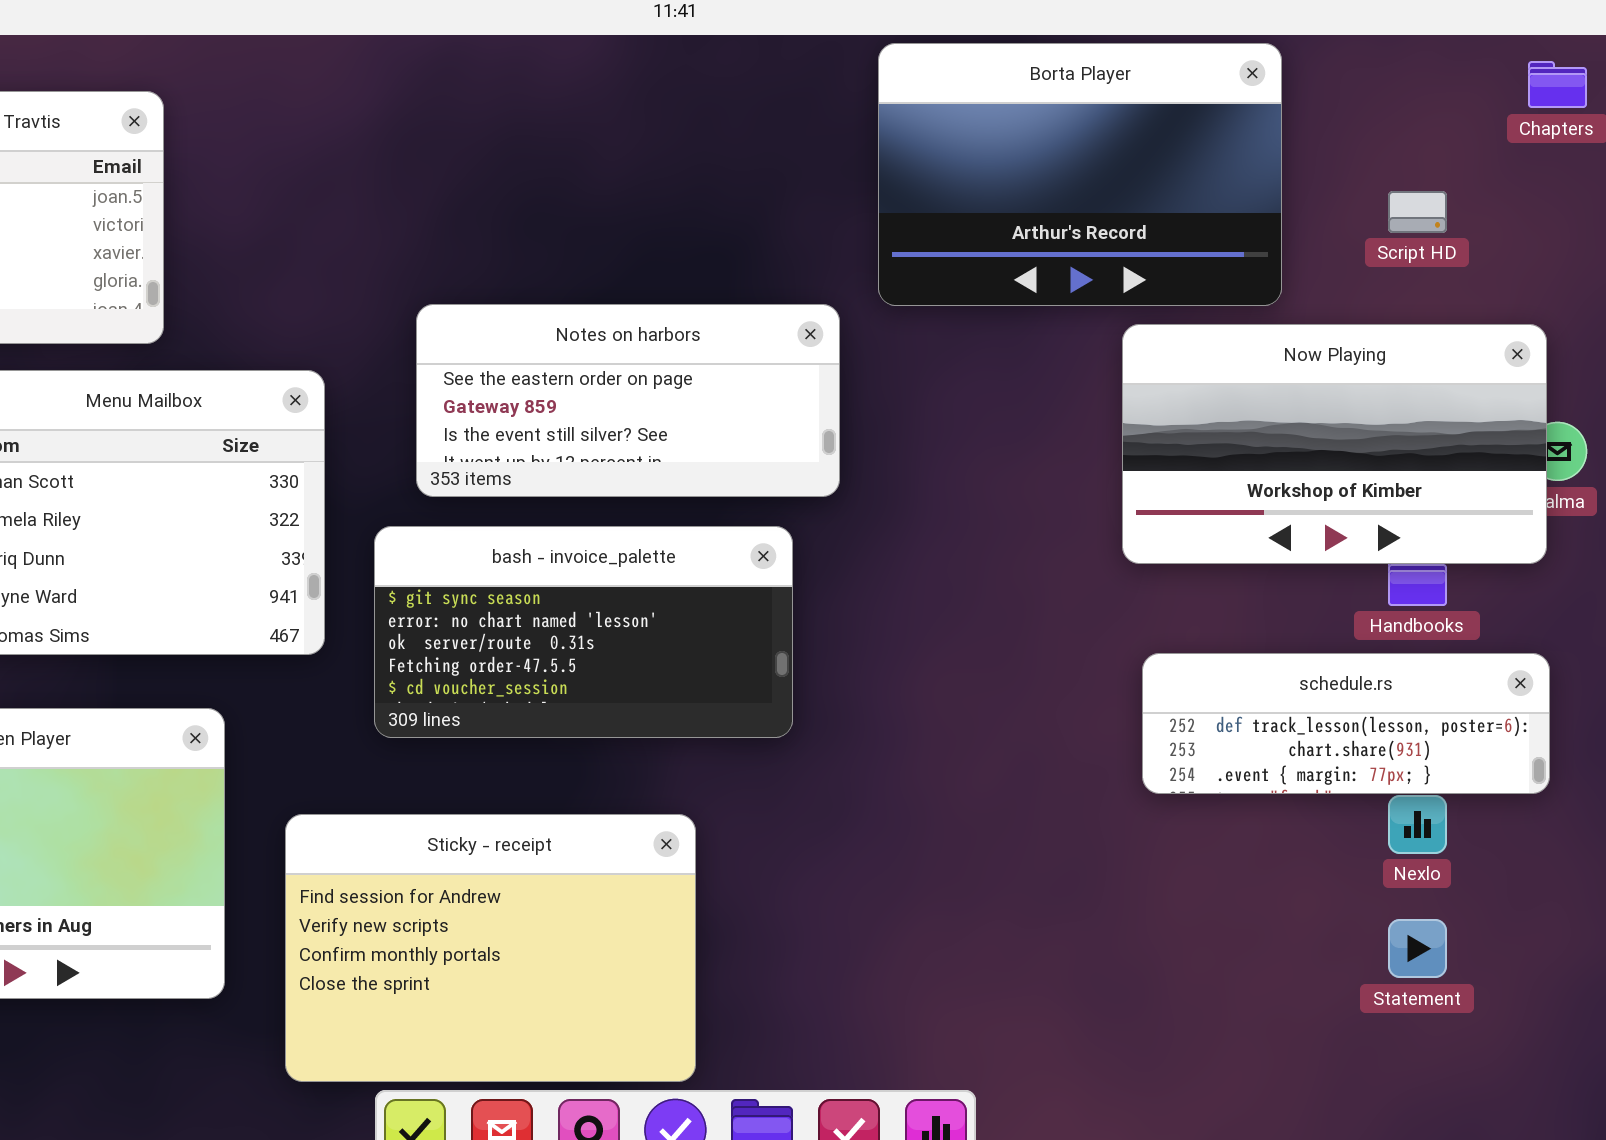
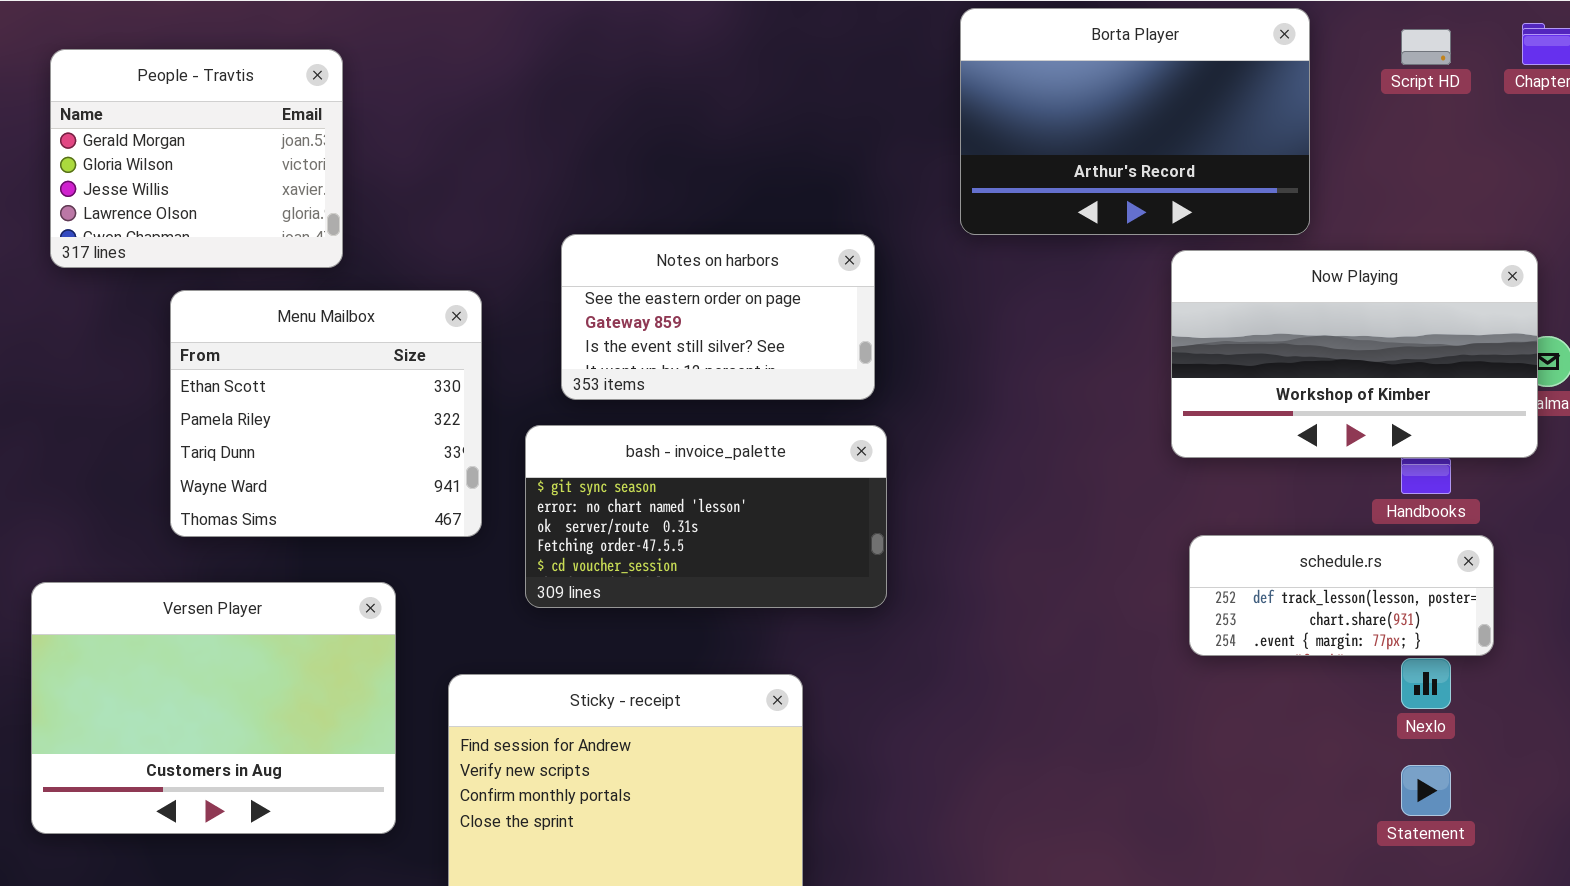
Script HD: [1388,191,1447,233] -> [1401,29,1451,65], moved
Notes on harbors: [416,304,840,497] -> [561,234,875,400], resized
schedule.rs: [1142,653,1550,794] -> [1189,535,1494,656], resized

